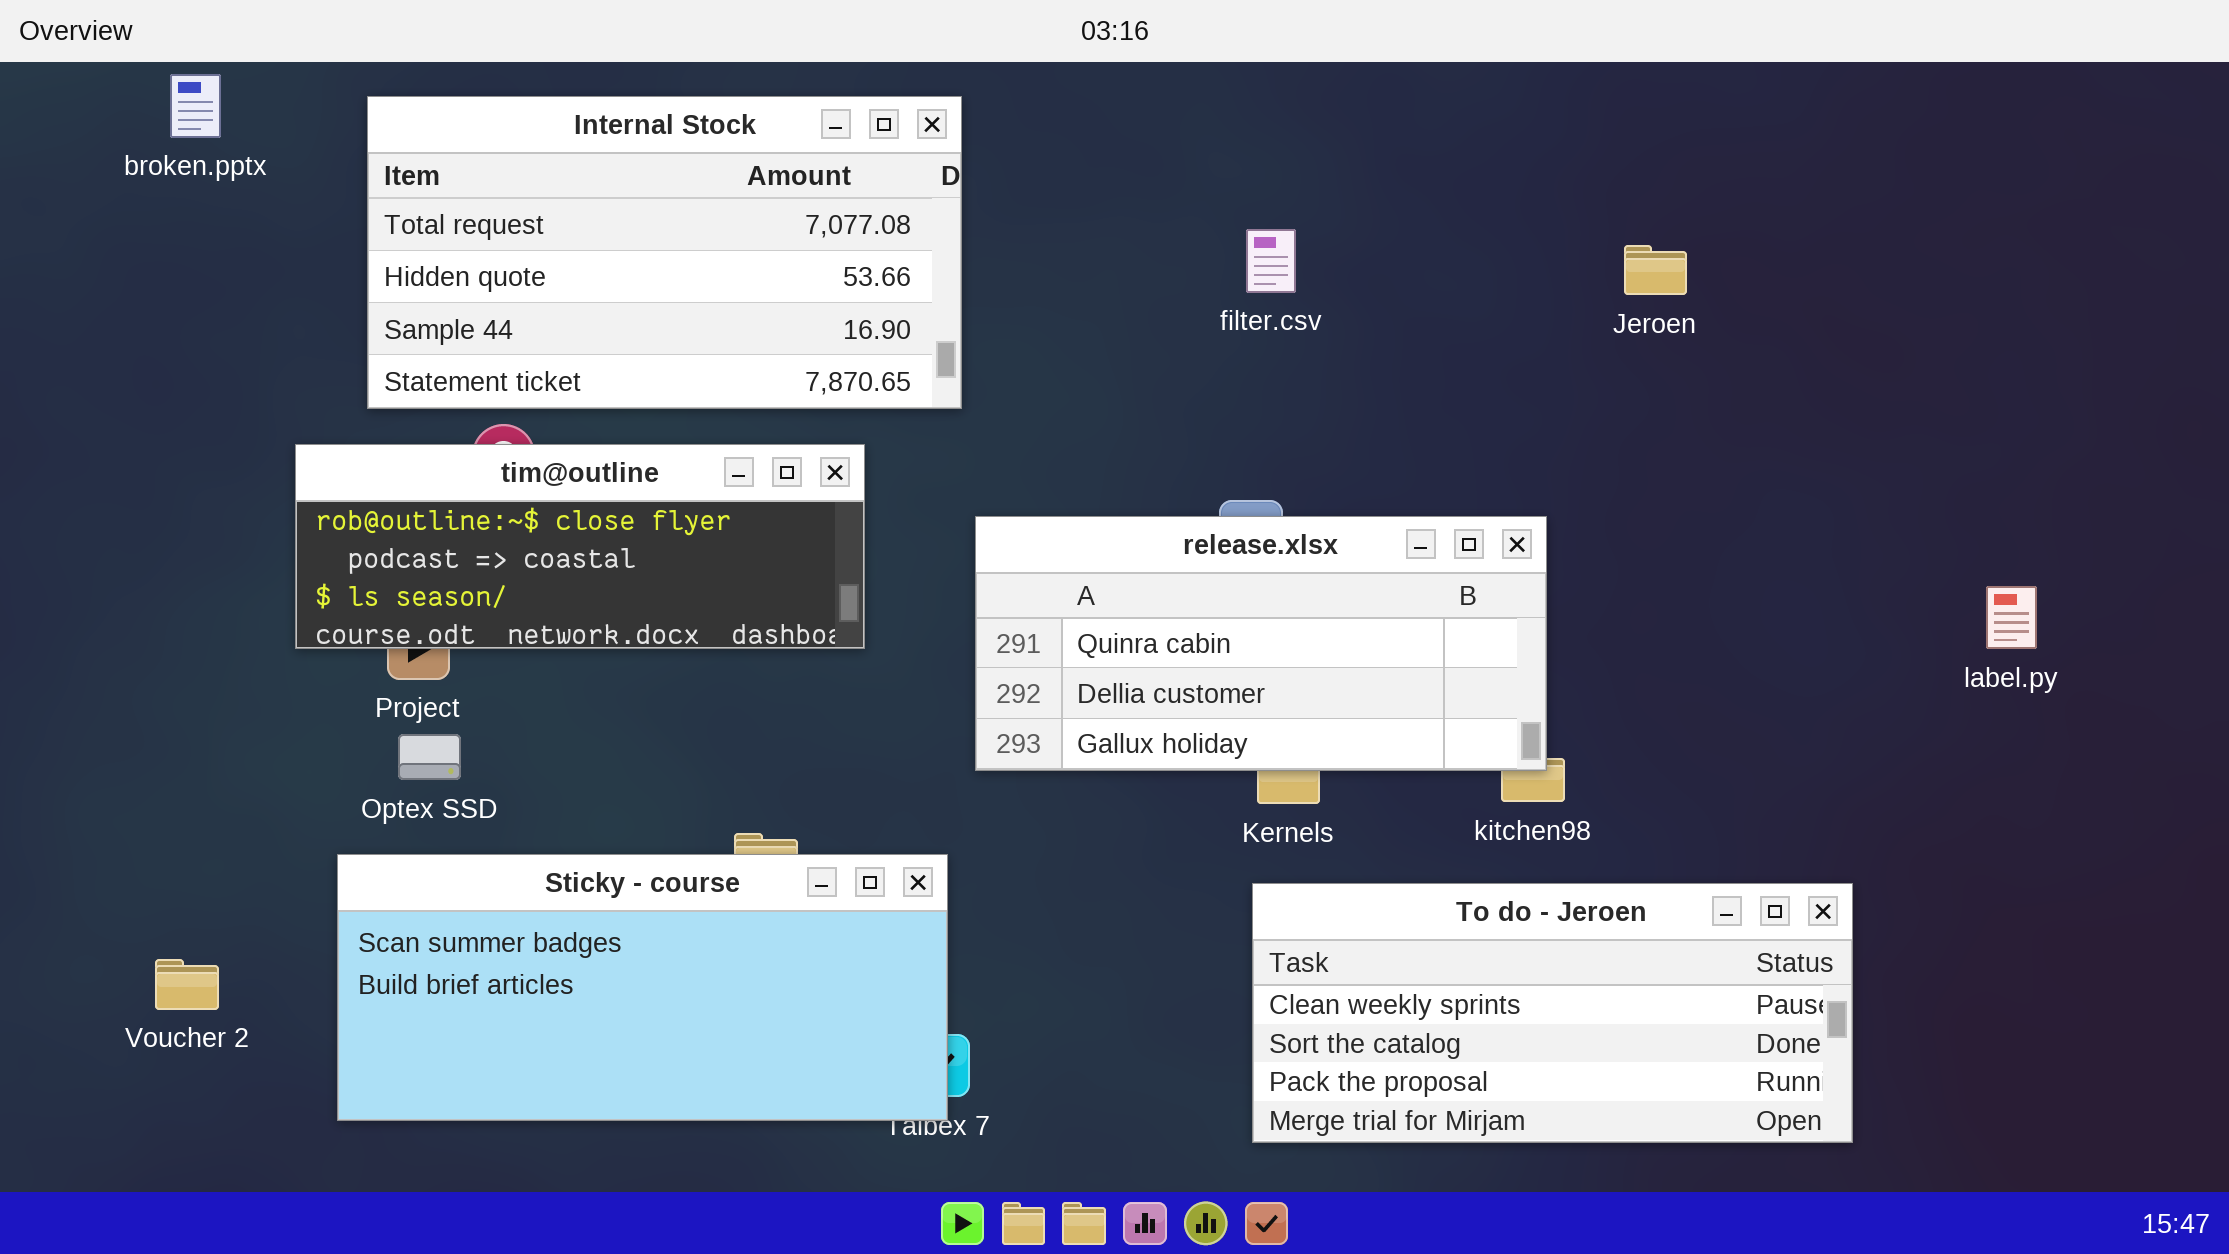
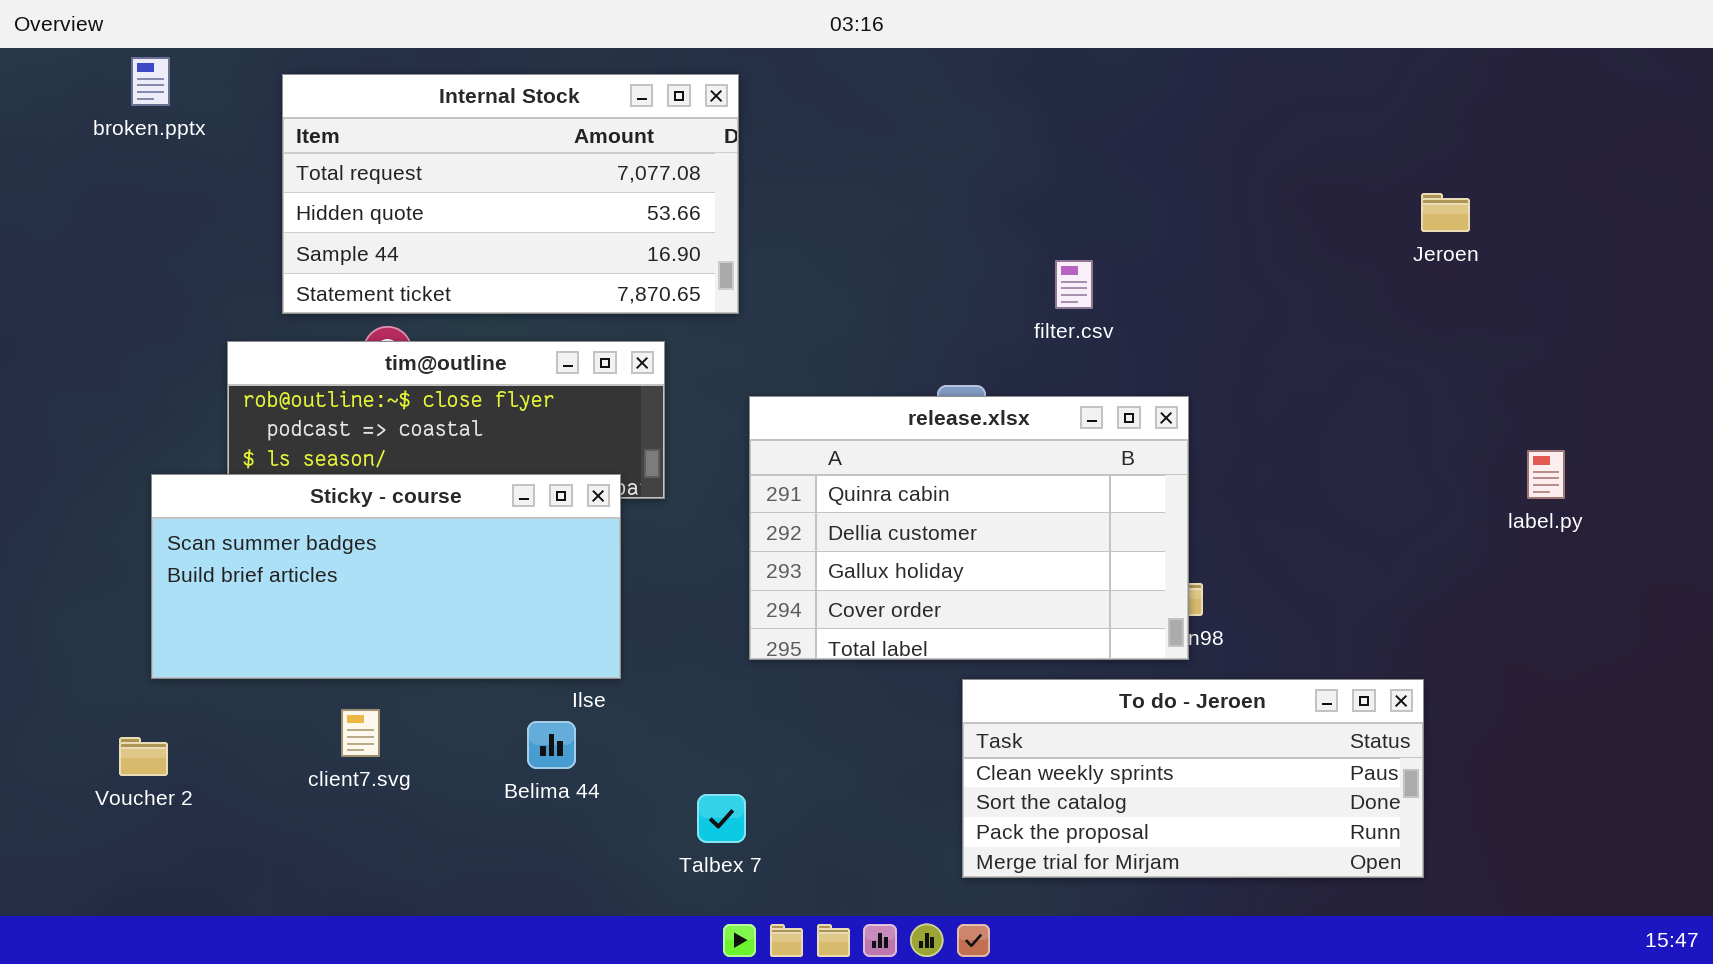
filter.csv: [1246,229,1296,293] -> [1055,260,1093,309], moved
Jeroen: [1624,245,1687,295] -> [1421,193,1470,232], moved
release.xlsx: [975,516,1547,771] -> [749,396,1189,660], resized
Sticky - course: [337,854,948,1121] -> [151,474,621,679], moved

